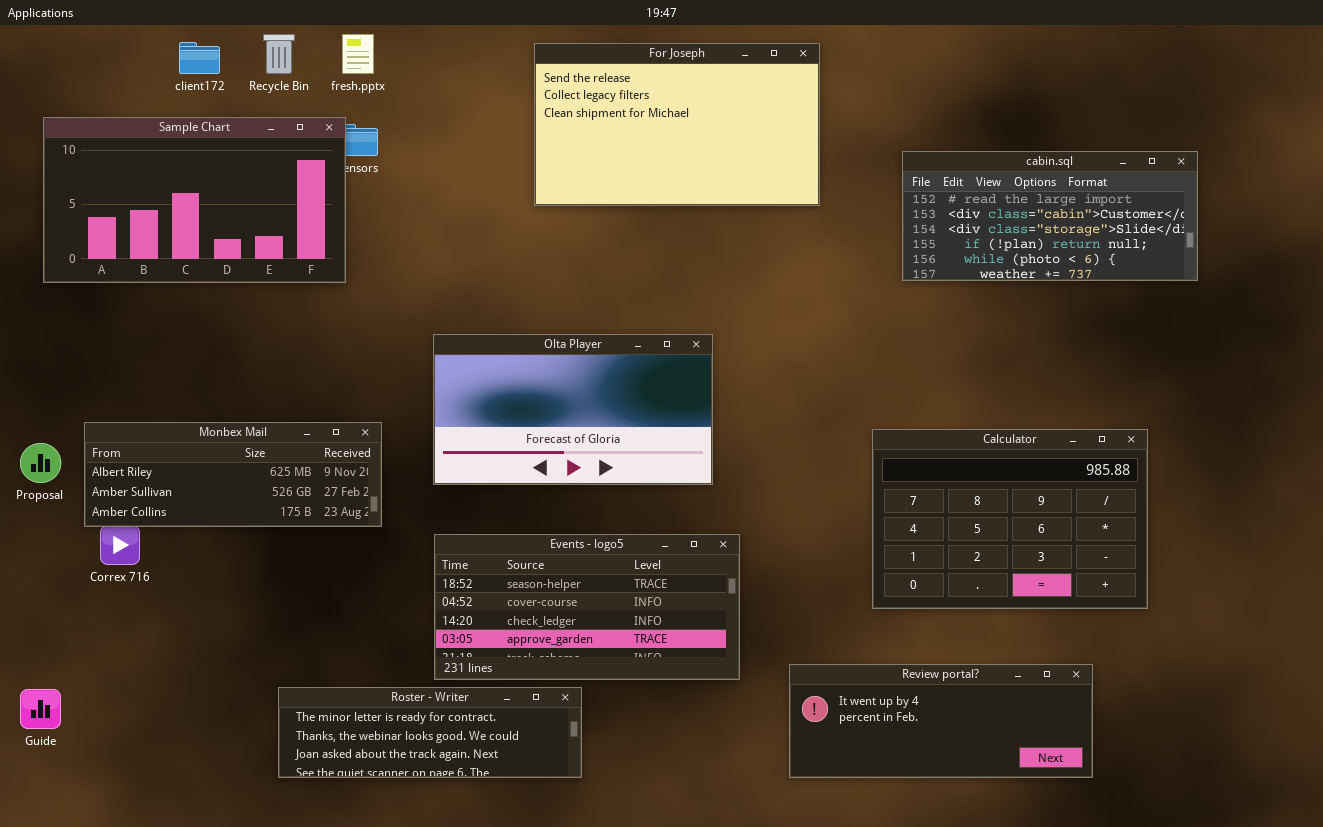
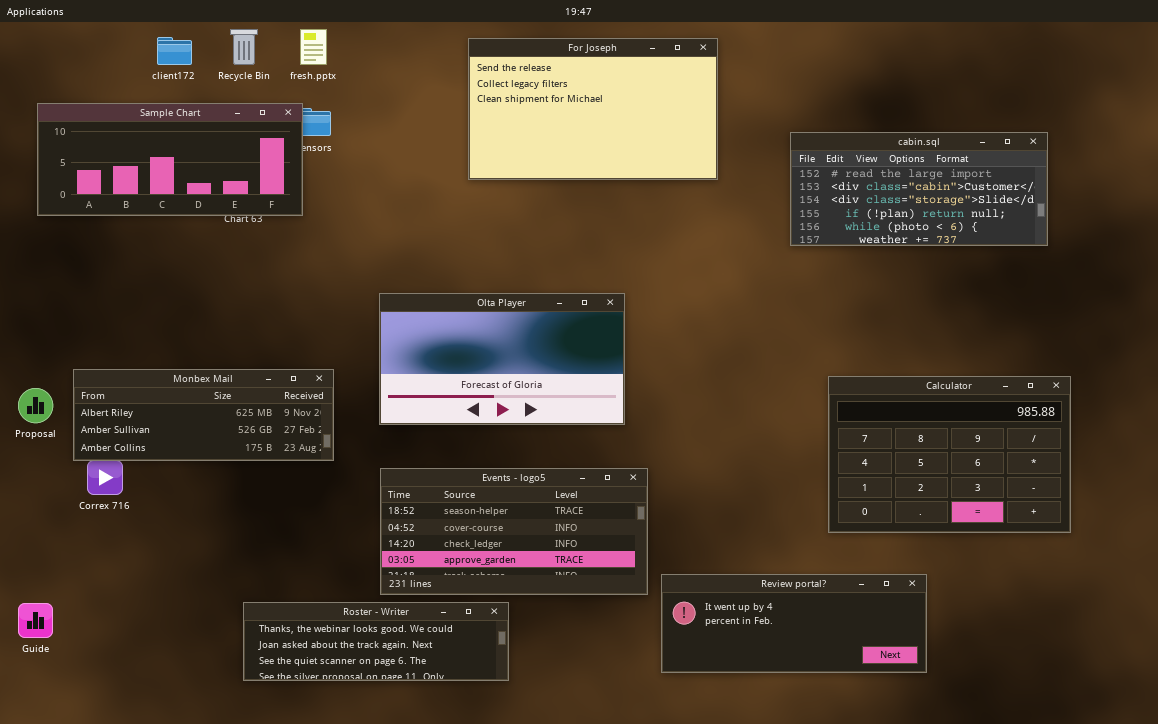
Sample Chart: [43,117,346,283] -> [37,103,303,216], resized
Calculator: [872,429,1148,609] -> [828,376,1071,533], moved
Review portal?: [789,664,1093,778] -> [661,574,927,673], moved
Roster - Writer: [278,687,582,778] -> [243,602,509,681], scrolled down 1 row

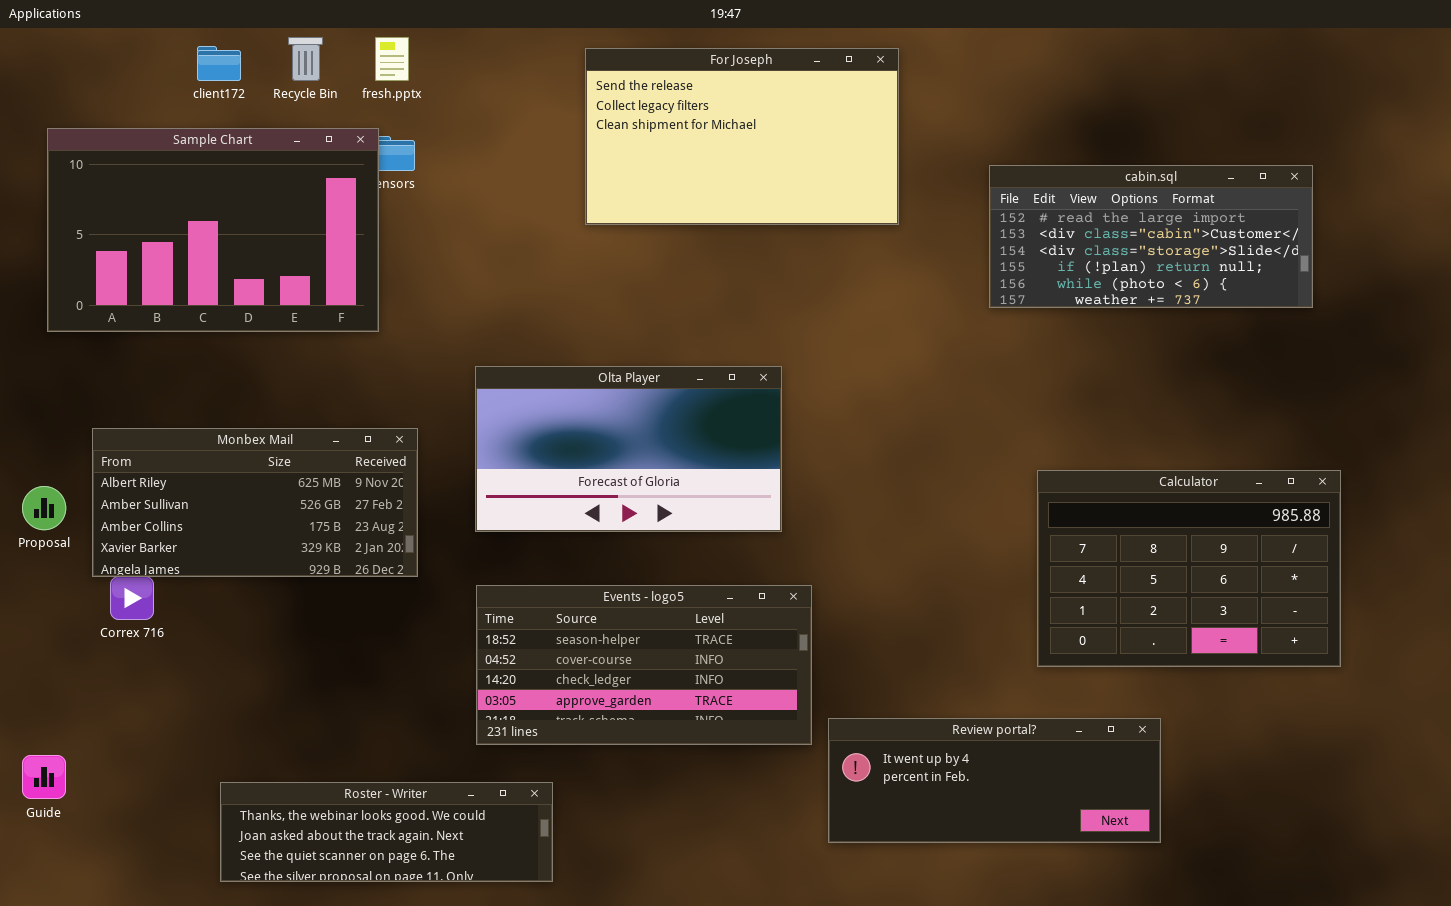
Sample Chart: [37,103,303,216] -> [47,128,379,332], resized
Monbex Mail: [73,369,334,461] -> [92,428,418,577], resized
Roster - Writer: [243,602,509,681] -> [220,782,553,882], moved

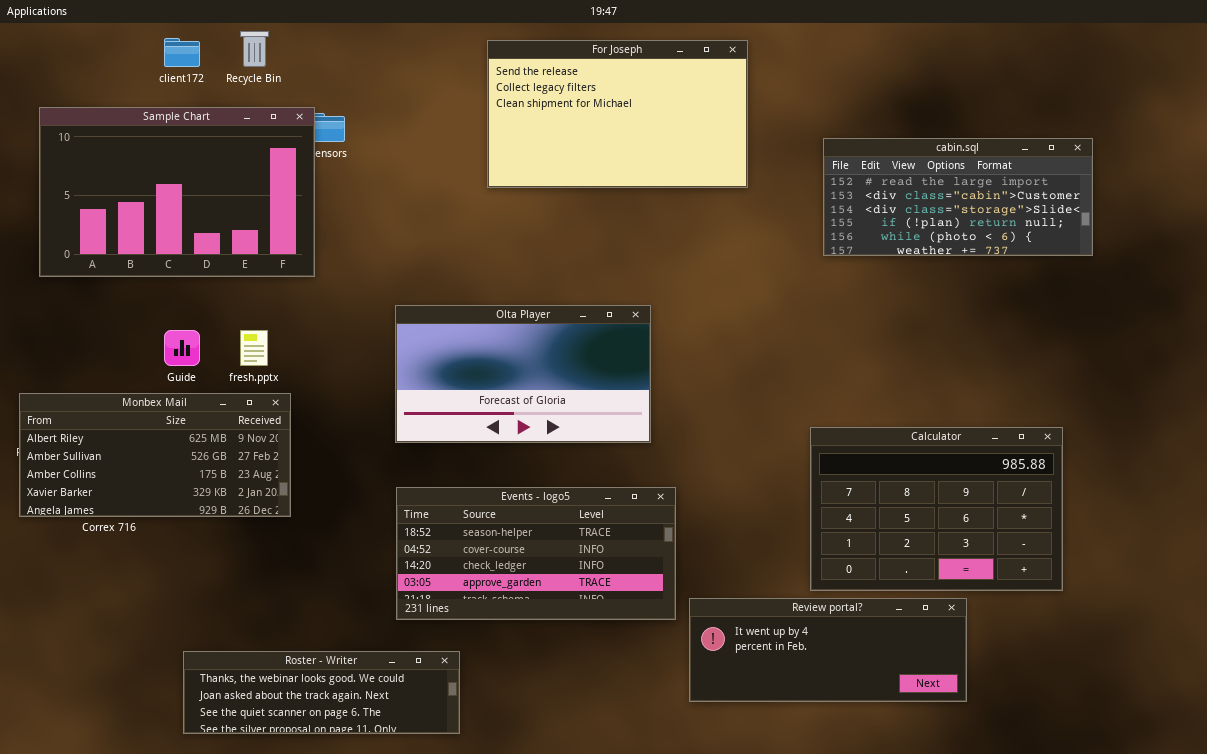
fresh.pptx: [375,37,409,81] -> [240,330,268,366], moved
Monbex Mail: [92,428,418,577] -> [19,393,291,517], moved
Calculator: [1037,470,1341,667] -> [810,427,1063,591], moved
Guide: [22,755,66,799] -> [164,330,200,366], moved

